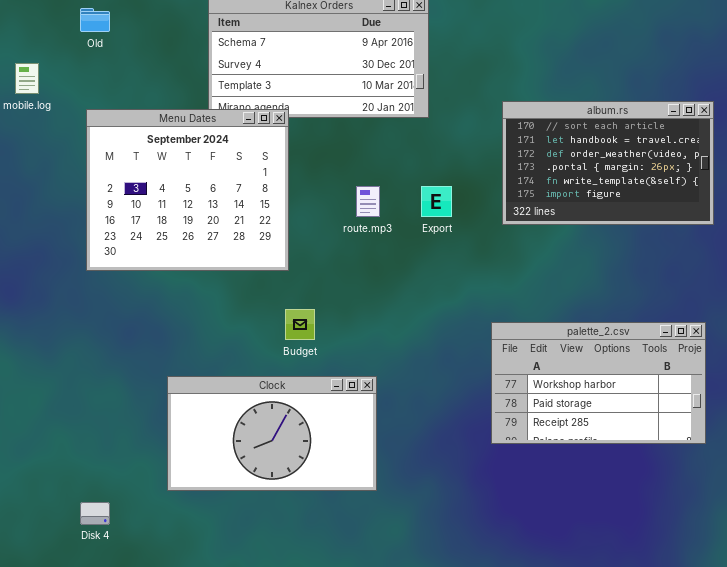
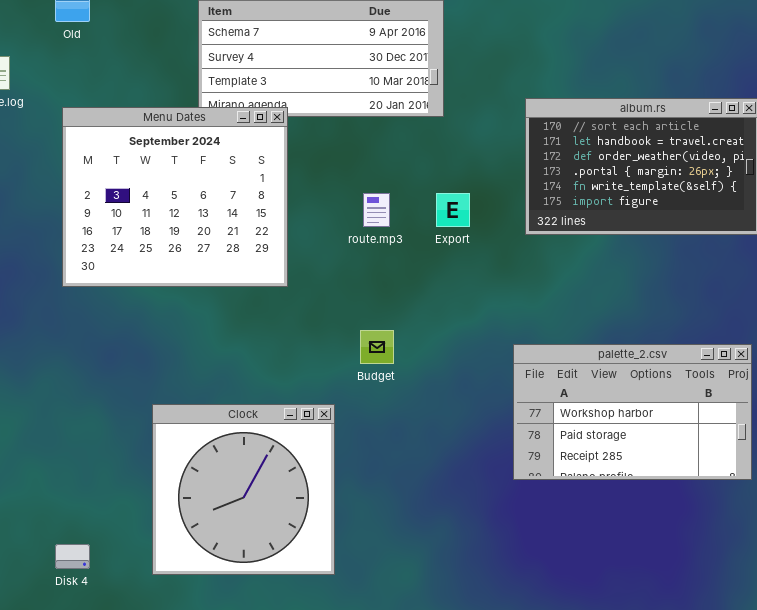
Budget: [285,309,315,340] -> [360,330,394,364], moved
Clock: [167,376,377,491] -> [152,404,335,575], resized

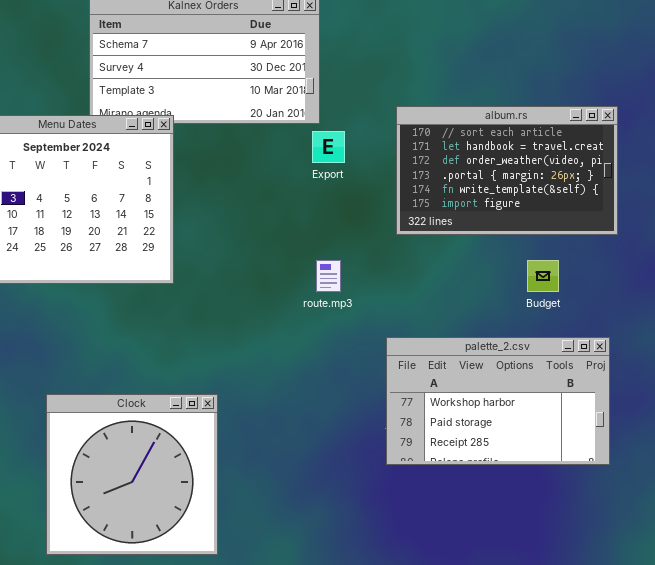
route.mp3: [363,193,390,227] -> [316,260,341,292], moved
Export: [436,193,470,227] -> [312,131,345,163], moved
Budget: [360,330,394,364] -> [527,260,559,292], moved

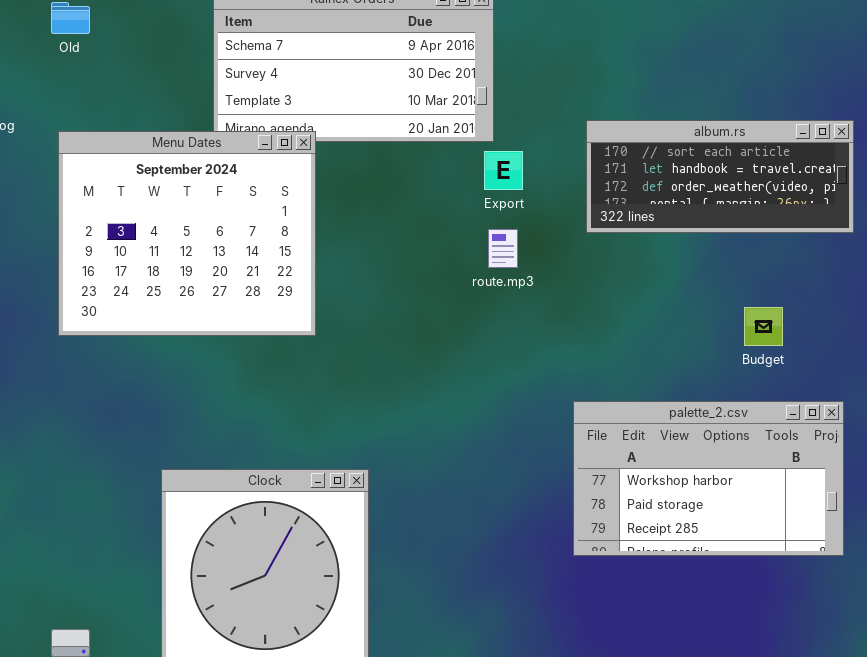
album.rs: [396,106,618,235] -> [586,120,854,233], resized
route.mp3: [316,260,341,292] -> [488,229,518,268], moved

